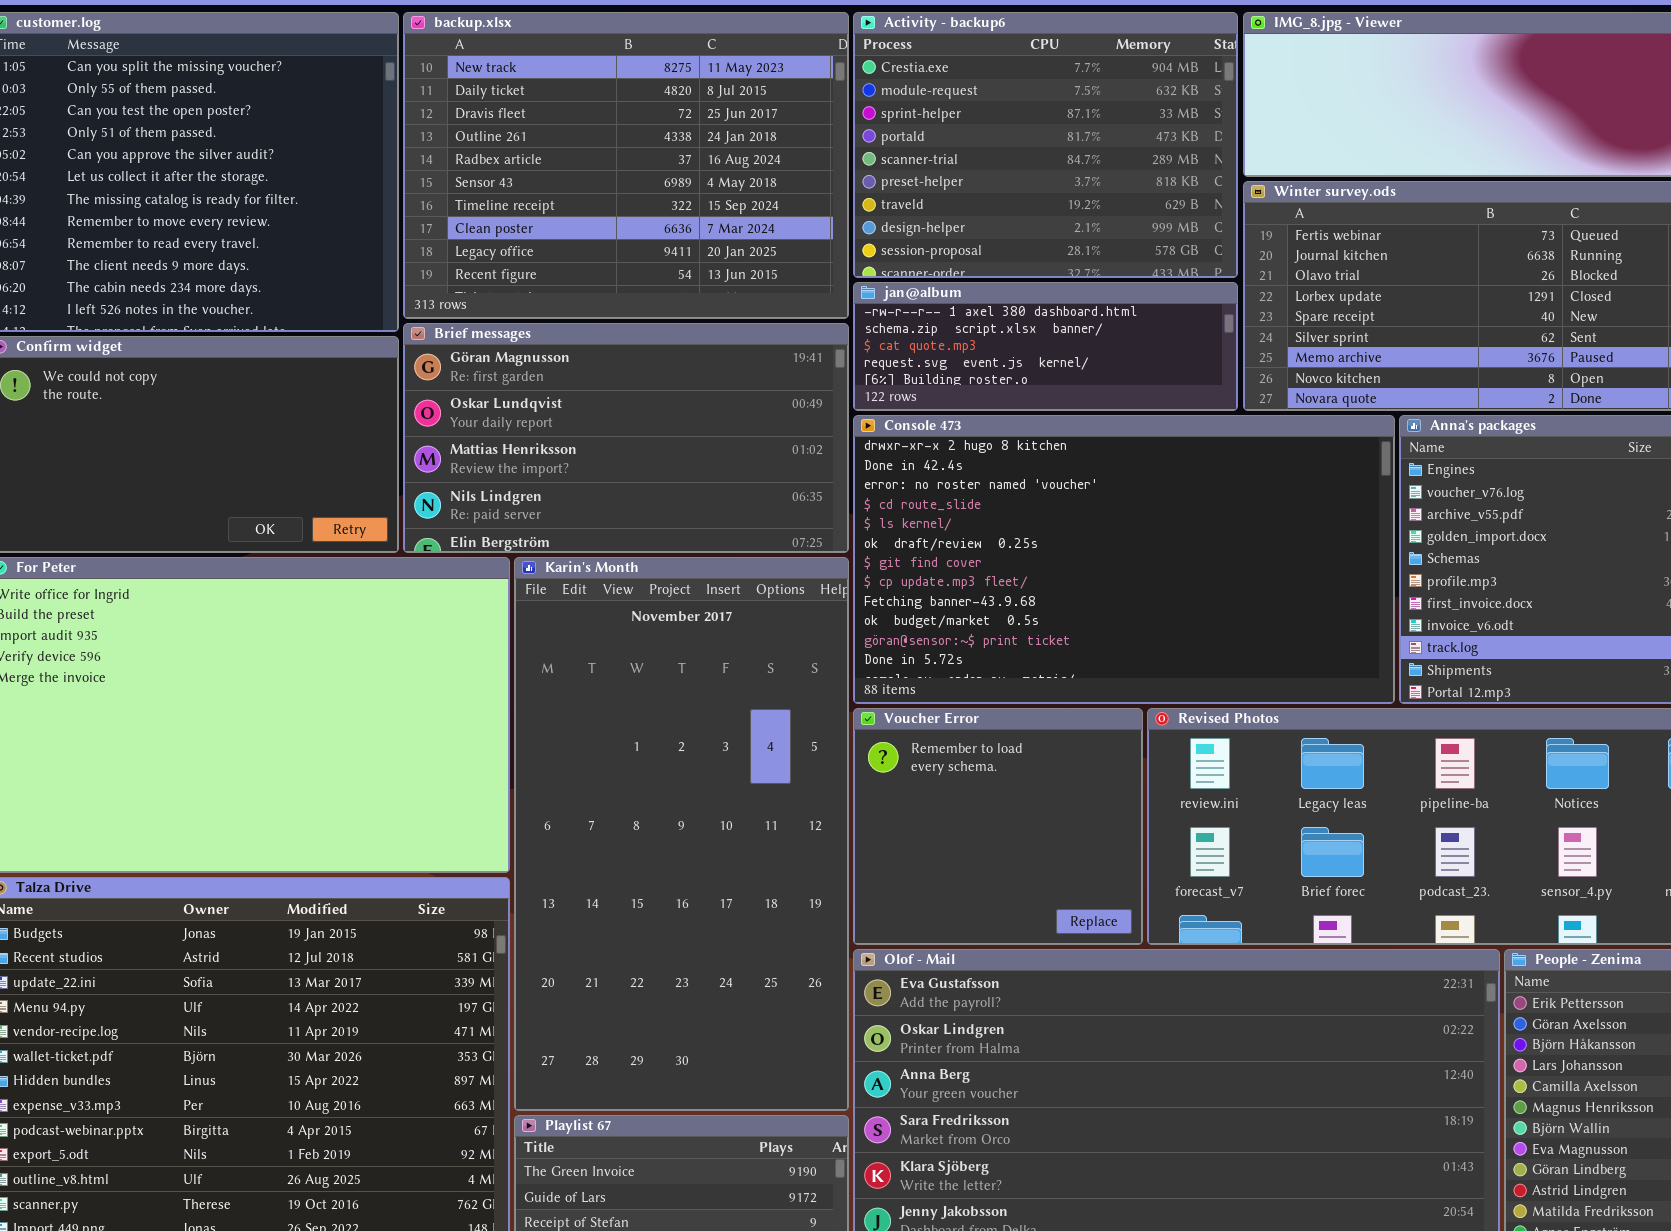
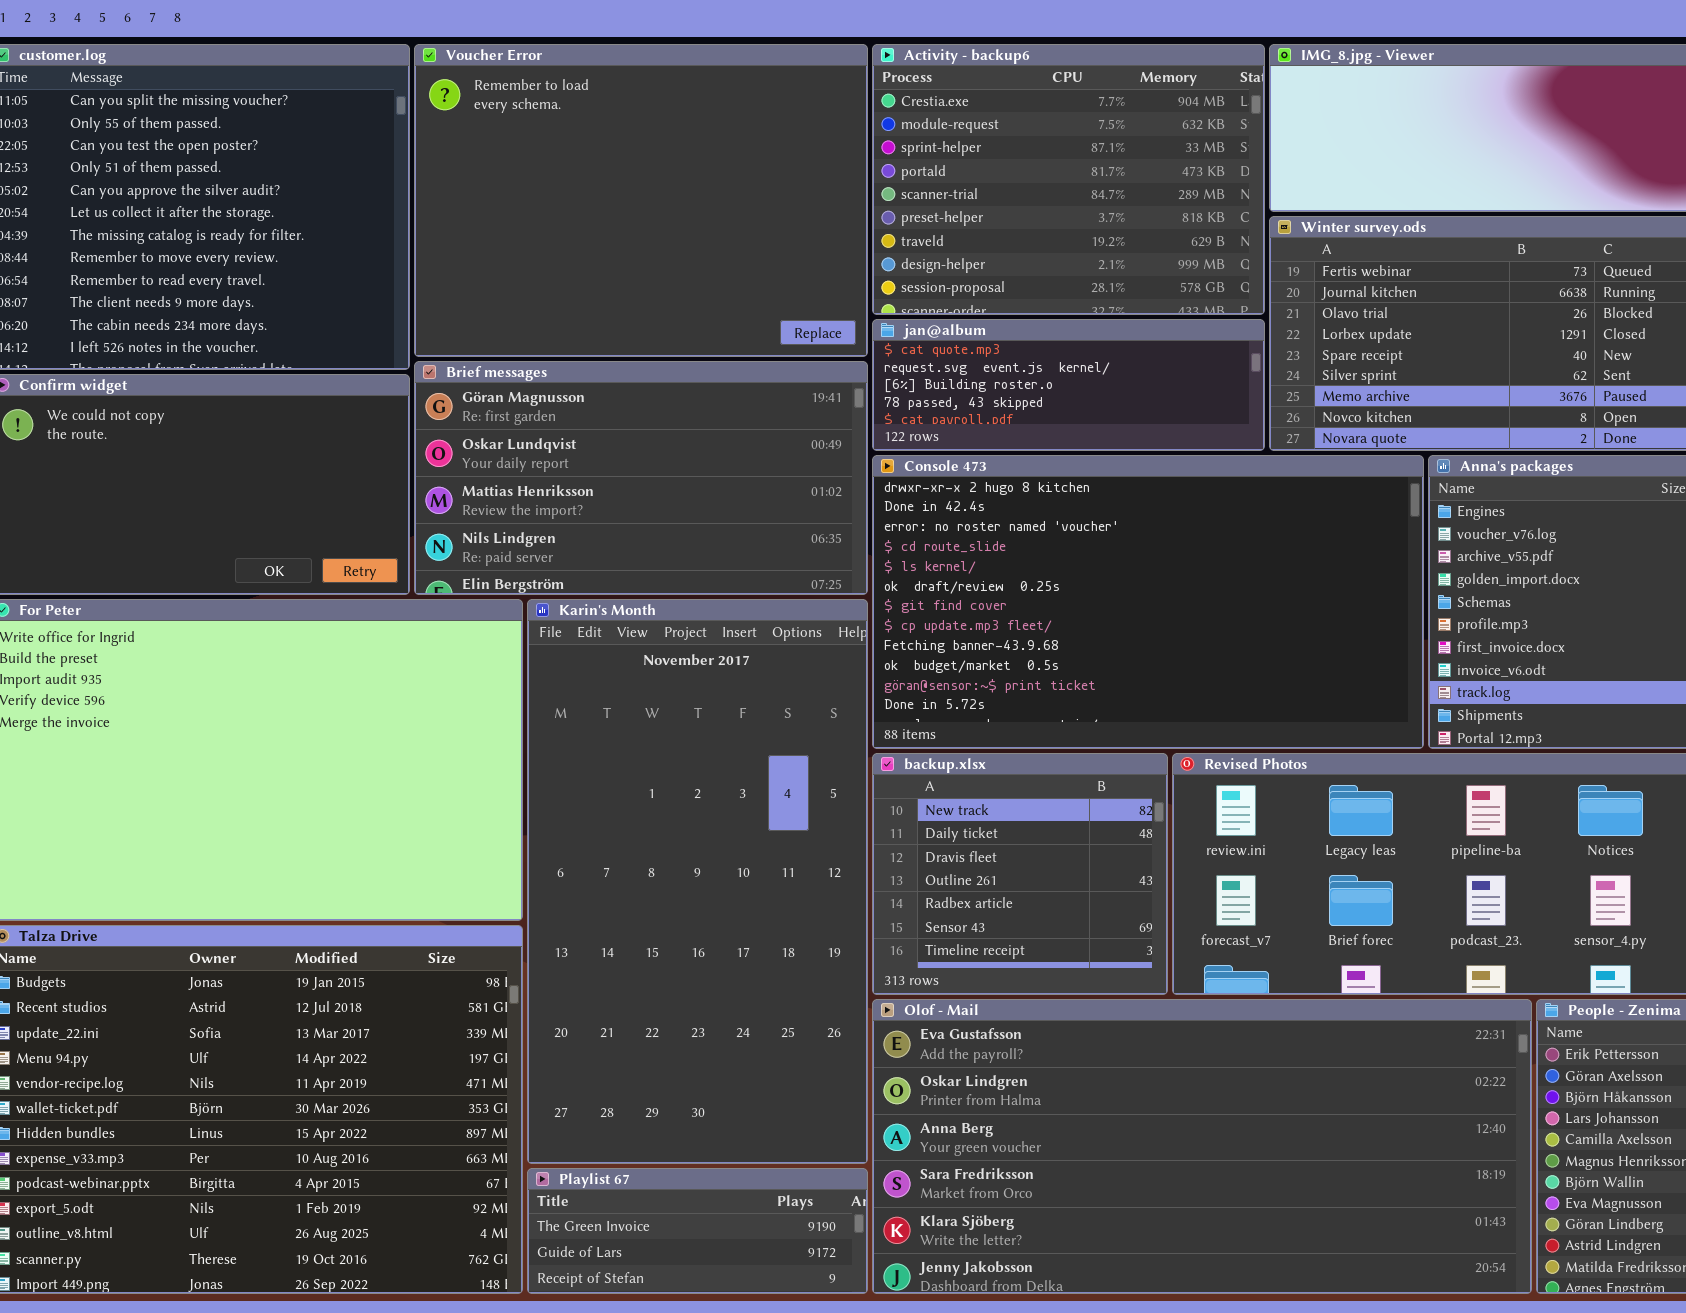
backup.xlsx: [403,12,849,319] -> [872,753,1168,995], moved, resized
jan@album: [853,282,1238,411] -> [872,319,1265,451], scrolled down 2 rows
Voucher Error: [853,708,1143,945] -> [414,44,868,357], moved, resized

